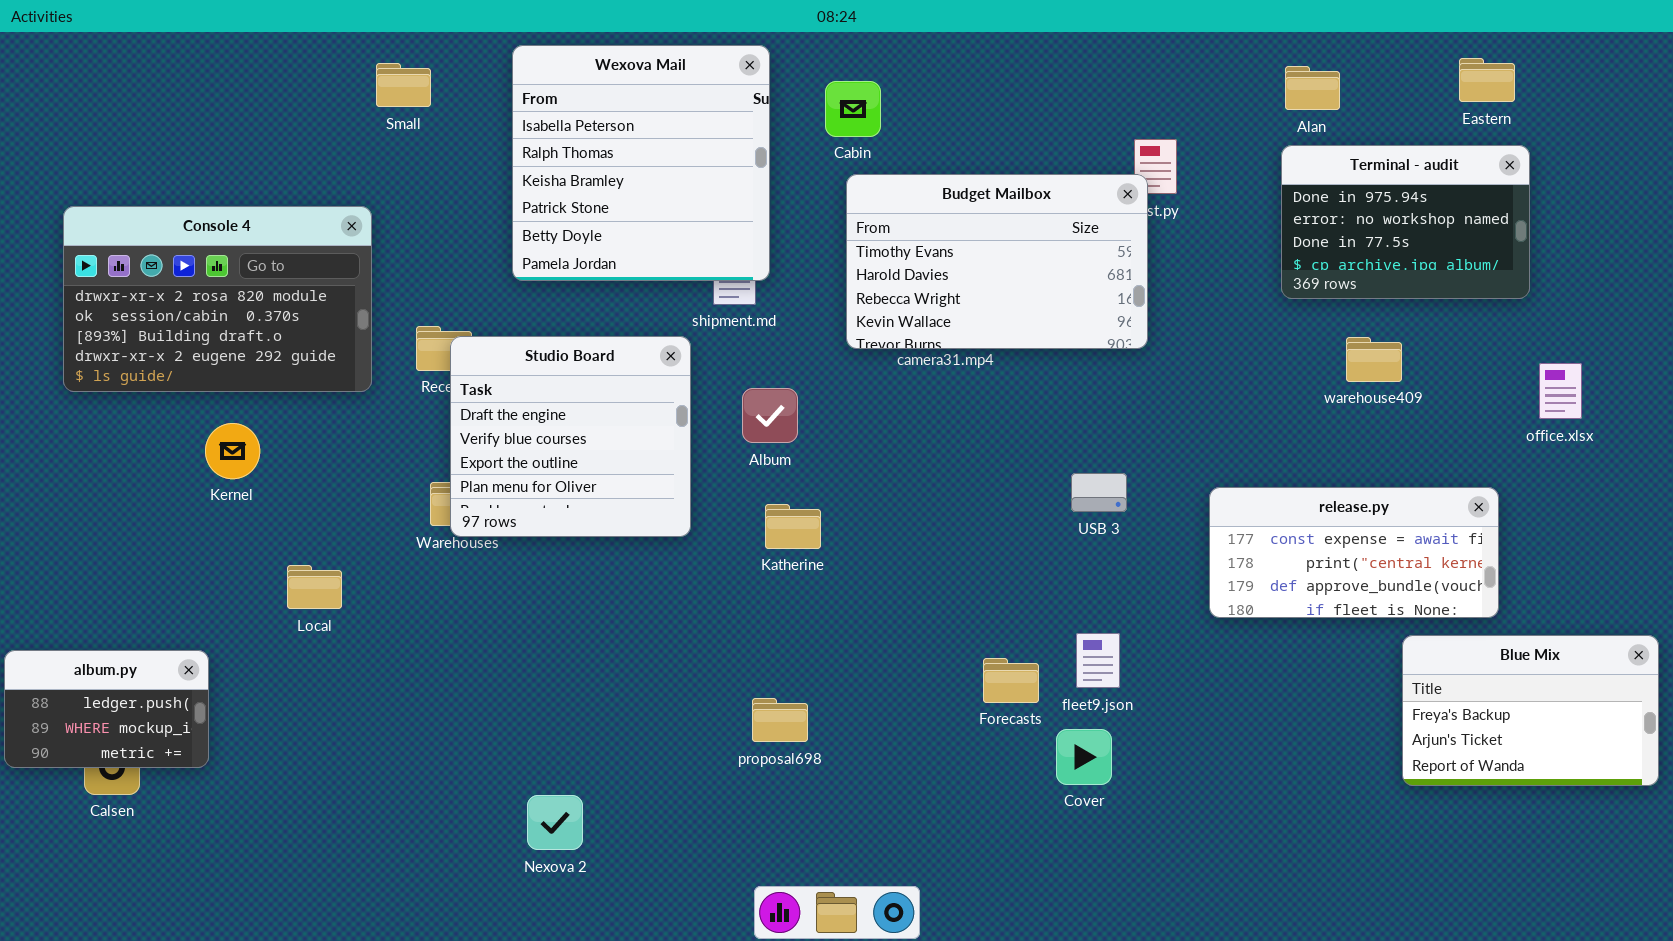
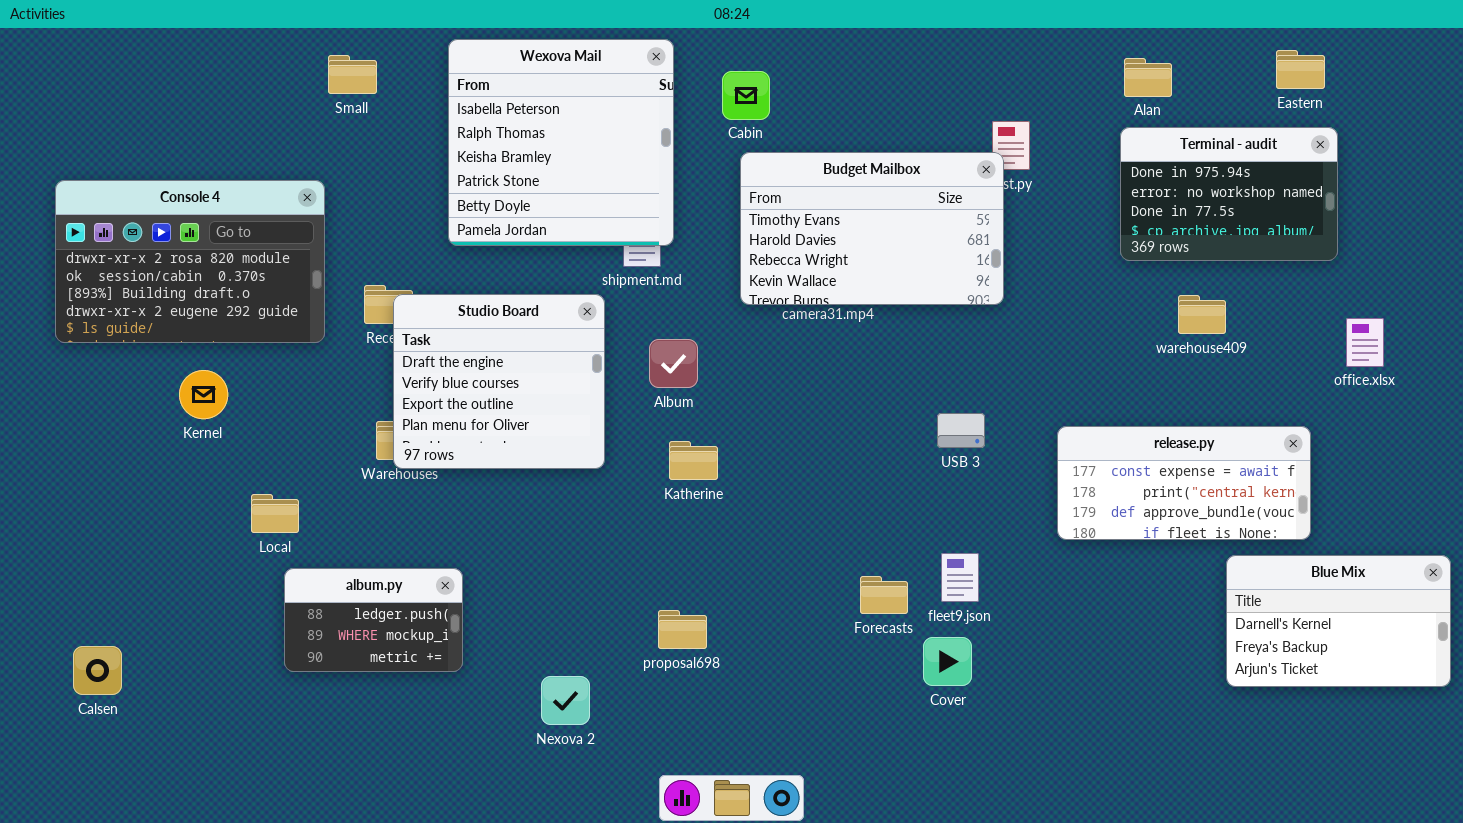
Blue Mix: [1402,635,1659,786] -> [1226,555,1451,687], scrolled up 1 row
album.py: [4,650,209,768] -> [284,568,463,672], moved
Nexova 2: [527,795,583,850] -> [541,676,590,725], moved

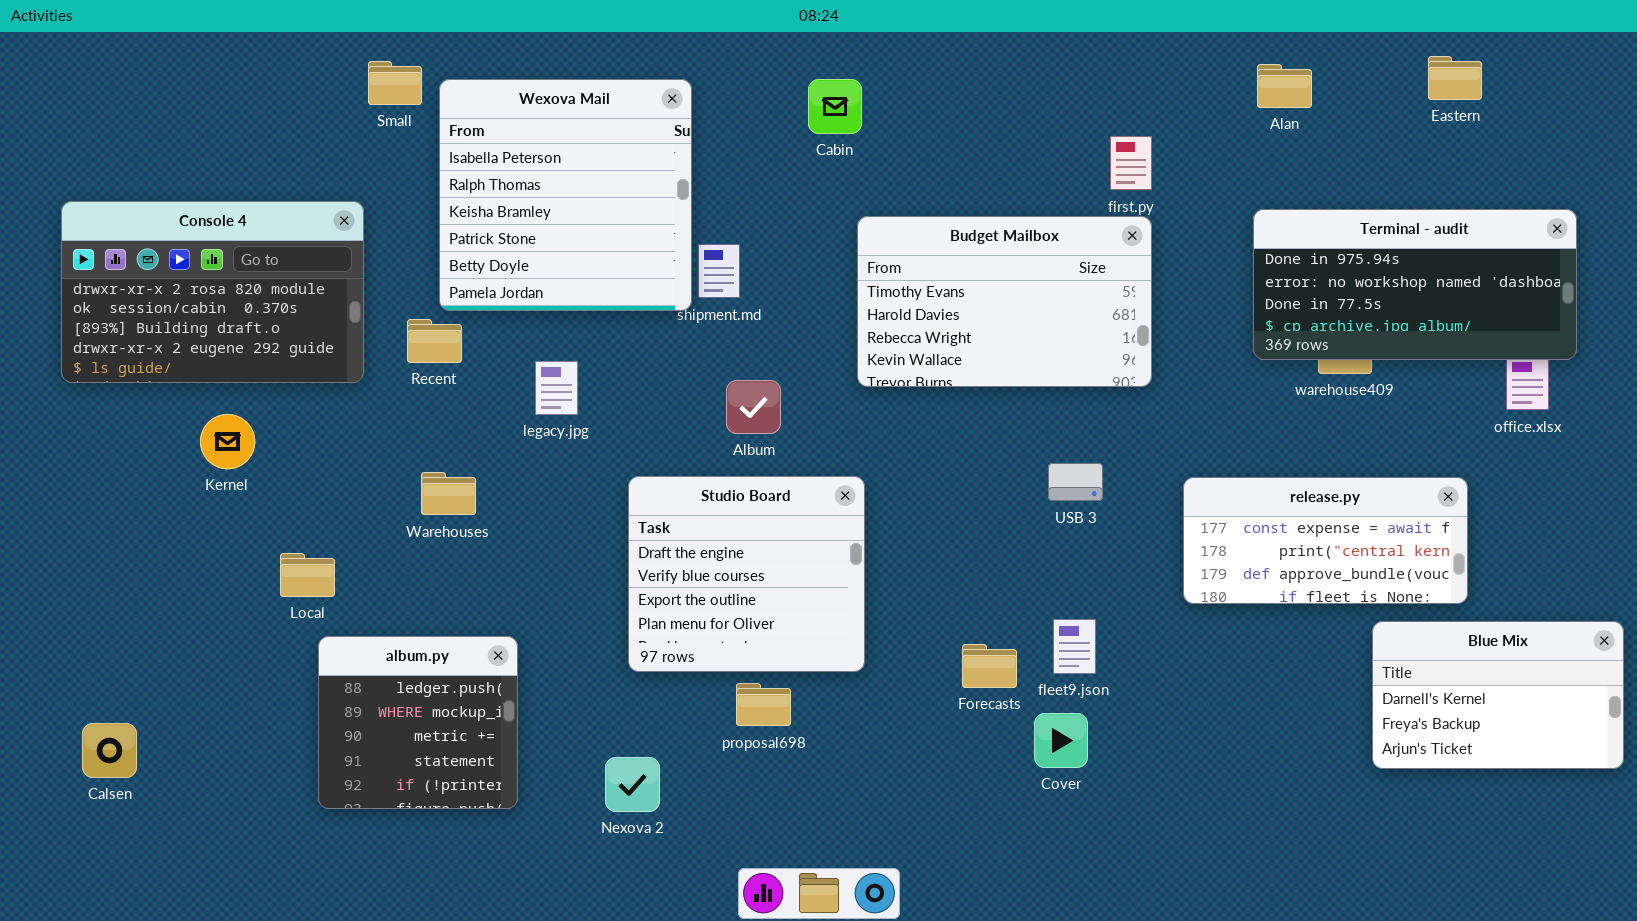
Wexova Mail: [448,39,674,246] -> [439,79,692,311], moved
Terminal - audit: [1120,127,1338,261] -> [1253,209,1577,360], moved, resized
Budget Mailbox: [740,152,1004,305] -> [857,216,1152,387], moved
Studio Board: [393,294,605,469] -> [628,476,865,672], moved
album.py: [284,568,463,672] -> [318,636,518,809], resized

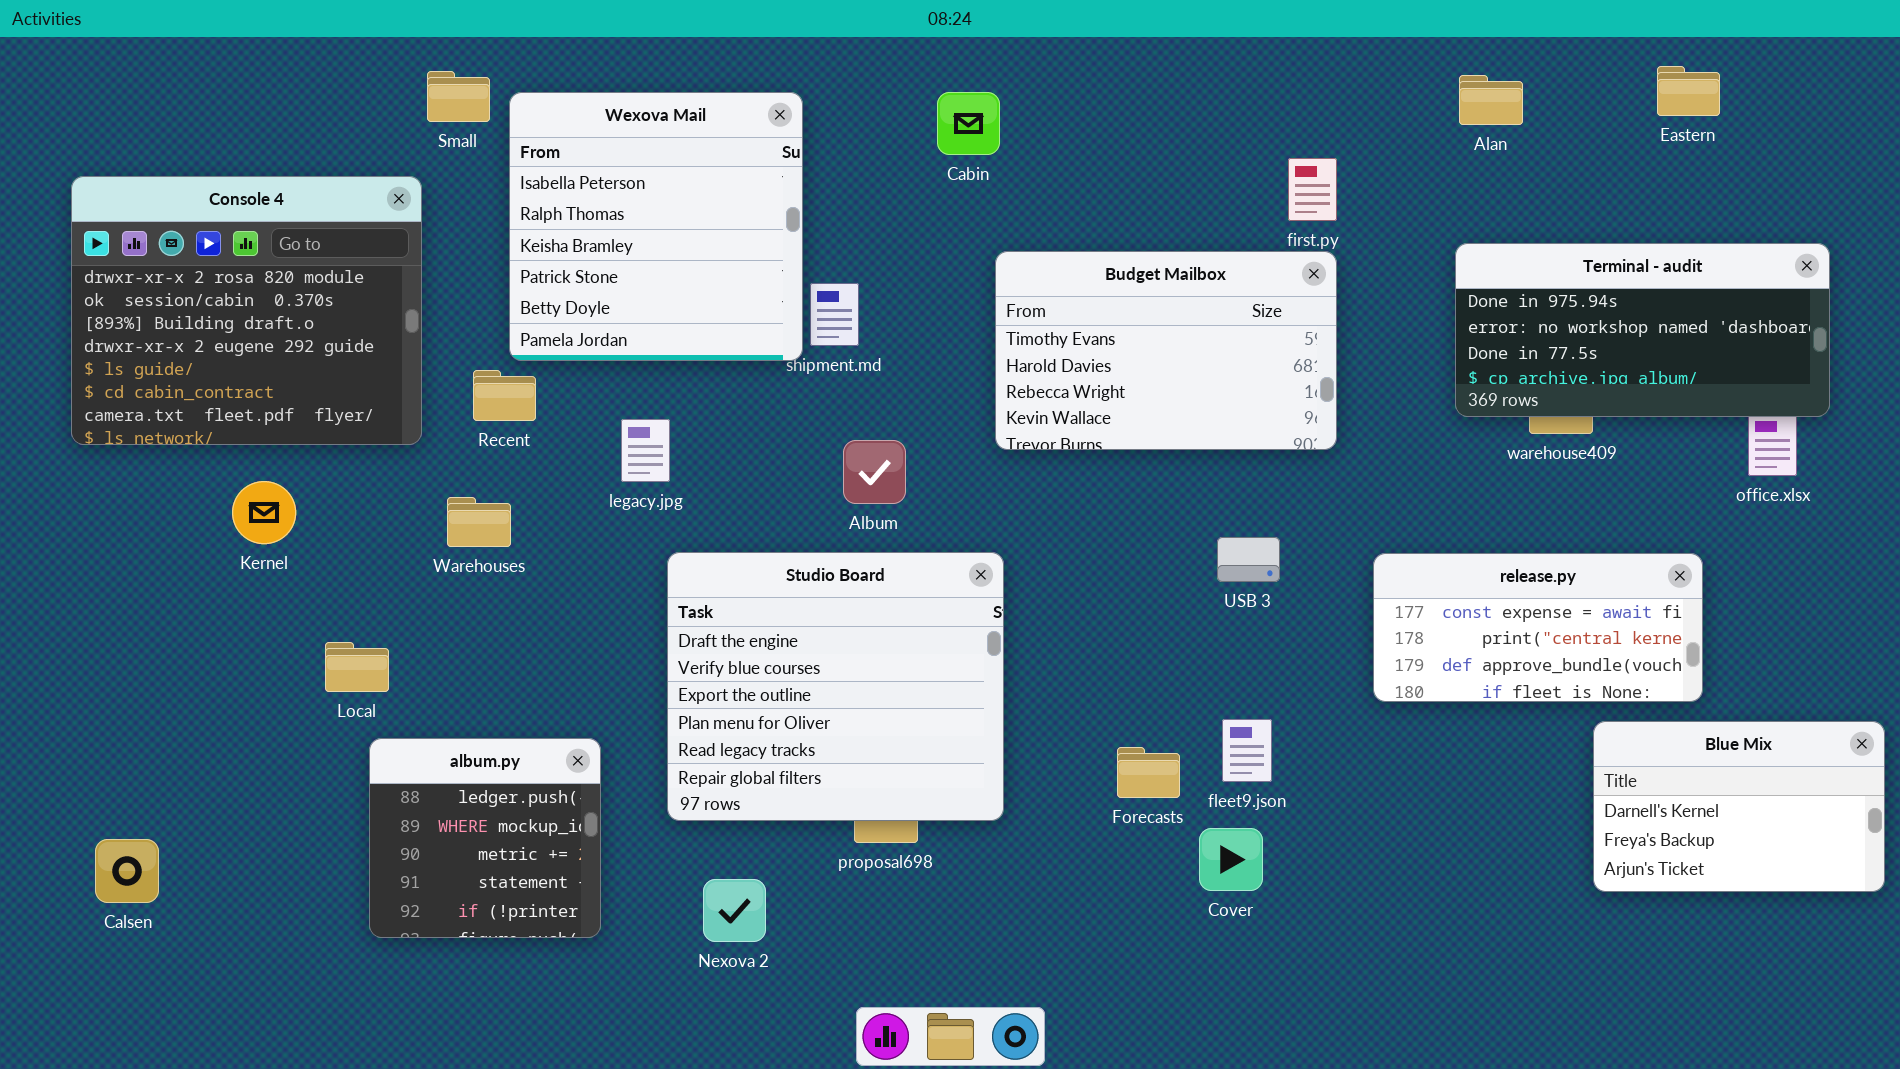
Console 4: [61,201,364,383] -> [71,176,422,445], resized
Warehouses: [421,472,476,515] -> [447,497,511,547], moved
Studio Board: [628,476,865,672] -> [667,552,1004,821], resized

